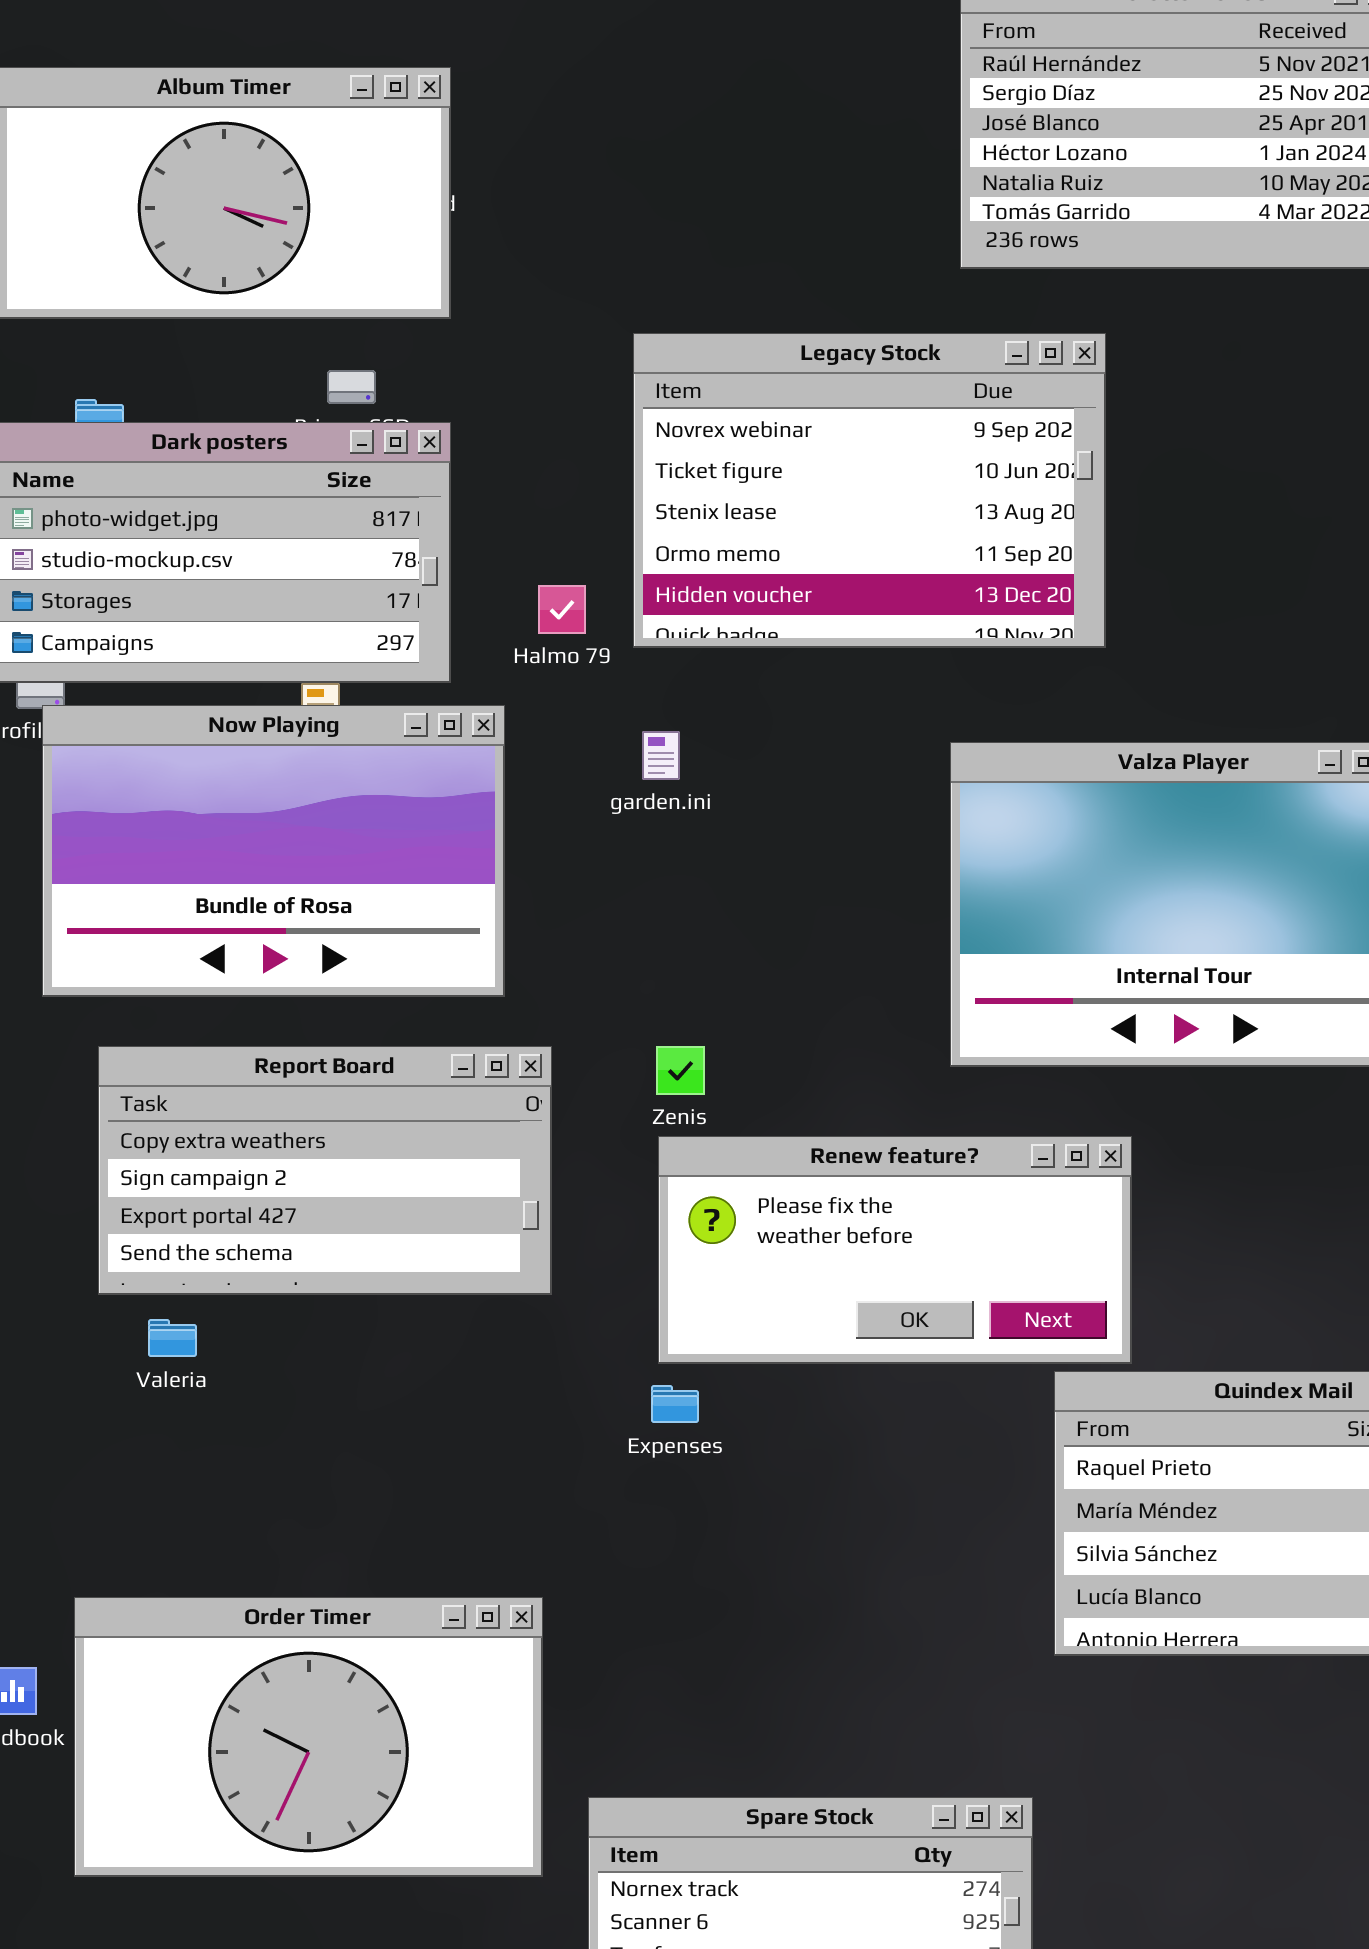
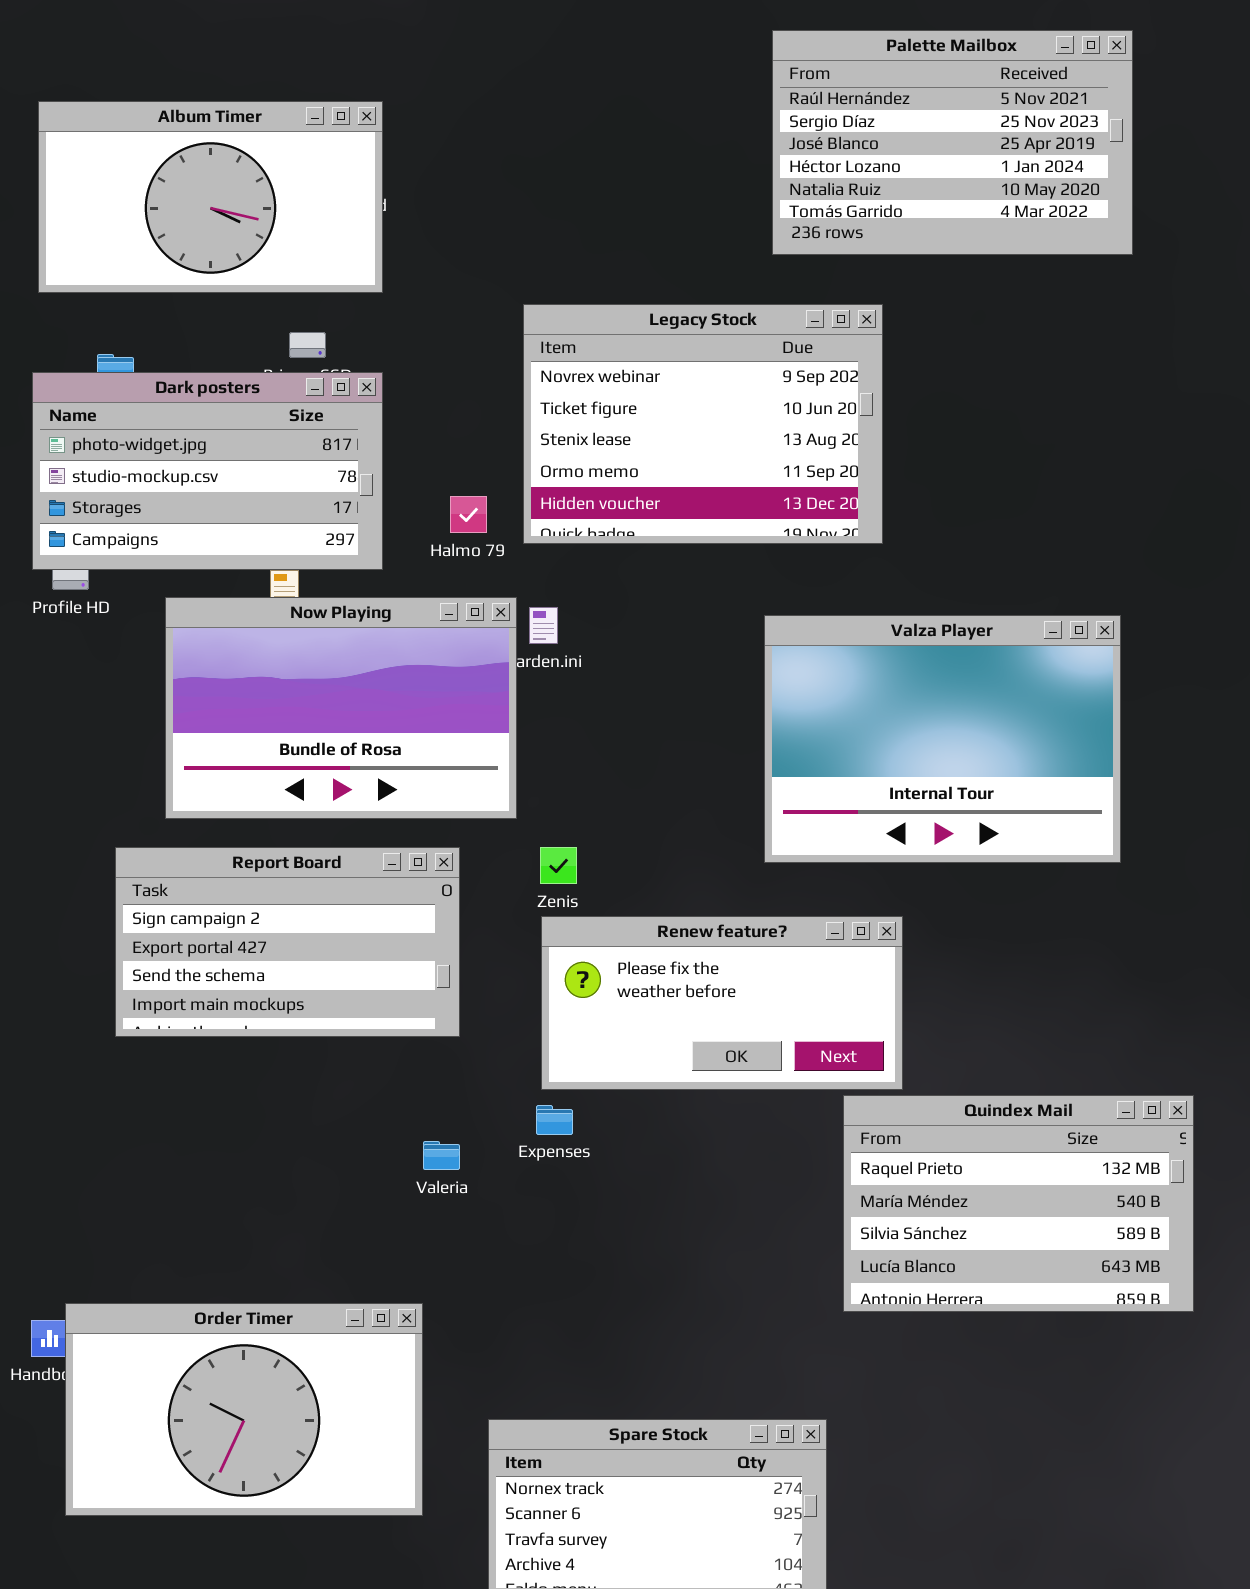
Now Playing: [42,705,505,997] -> [165,597,517,819], moved
Report Board: [98,1046,552,1295] -> [115,847,460,1037], scrolled down 1 row
Valeria: [148,1319,197,1357] -> [423,1141,460,1170], moved
Order Timer: [74,1597,543,1877] -> [65,1303,423,1516], moved

